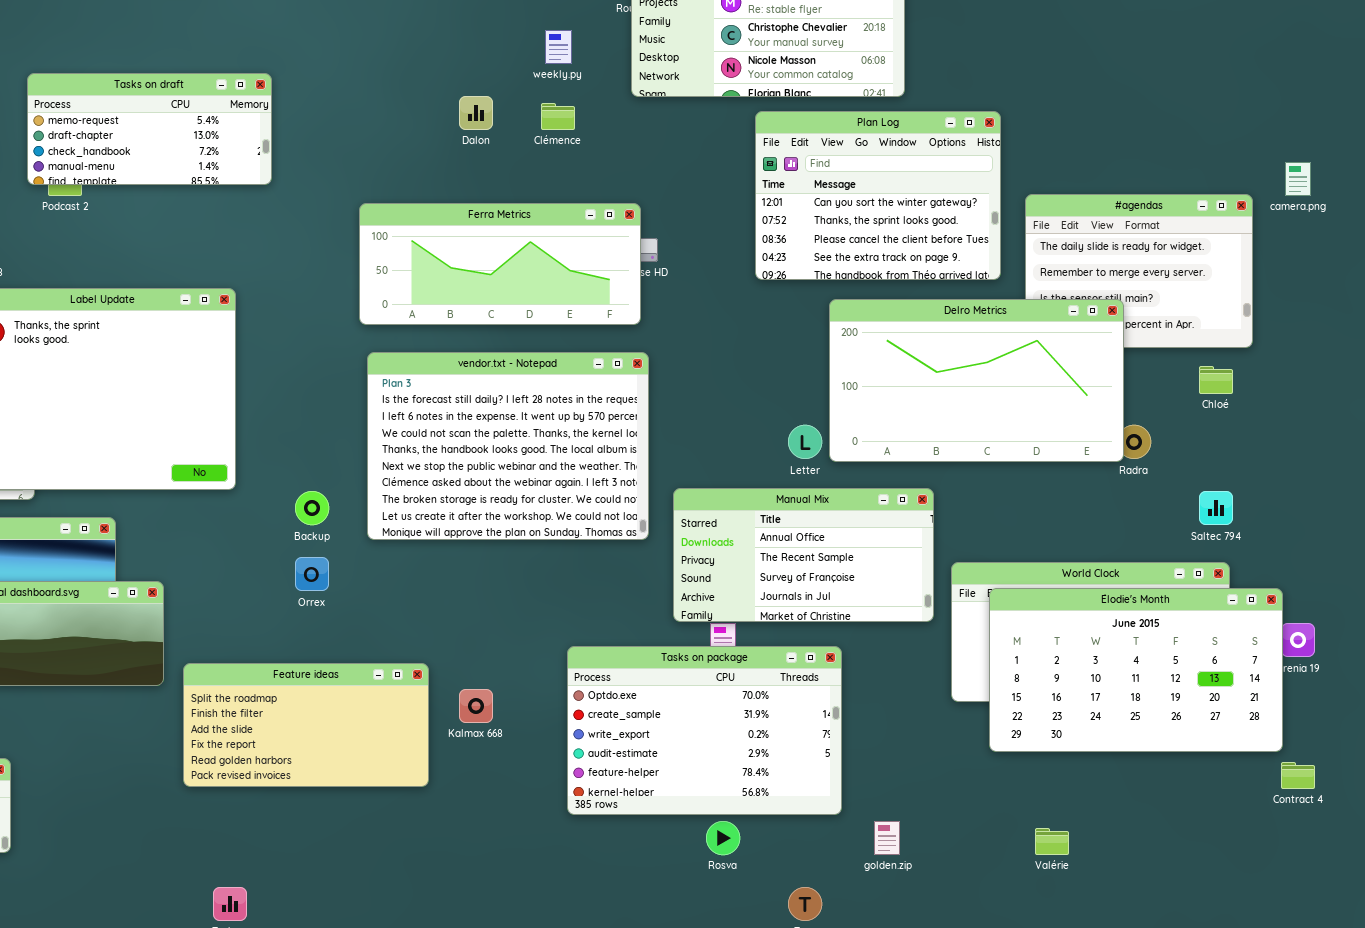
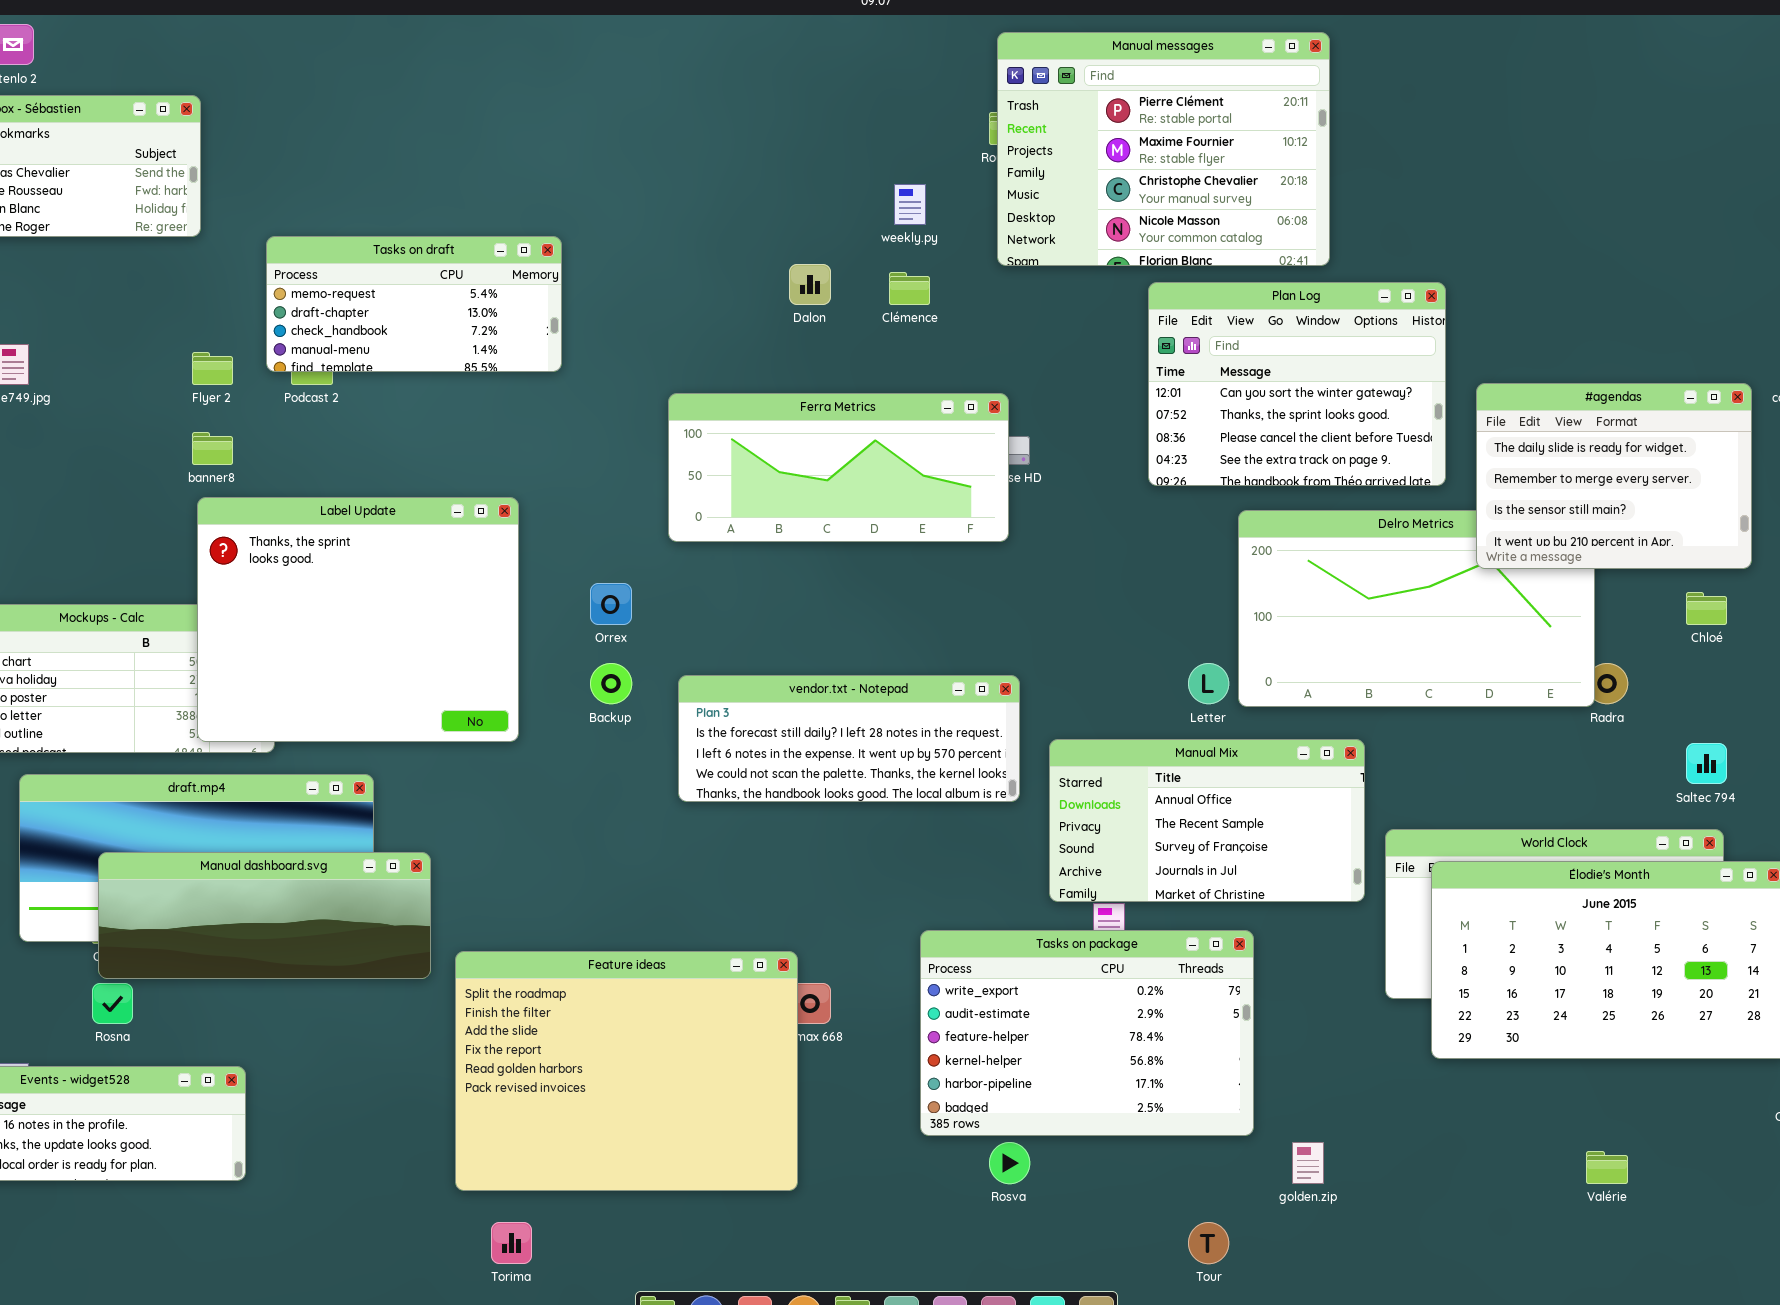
#agendas: [1025,194,1253,348] -> [1476,383,1752,569], raised
vendor.txt - Notepad: [367,352,649,540] -> [678,675,1020,802], resized
Backup: [295,491,329,525] -> [590,663,632,704], moved
Orrex: [295,557,329,591] -> [590,583,632,625], moved
Tasks on package: [567,646,842,815] -> [920,930,1254,1136], scrolled down 2 rows
Feature ideas: [183,663,429,787] -> [455,951,798,1191], resized
Rosva: [706,821,740,855] -> [989,1142,1030,1184], moved
Valérie: [1035,828,1069,855] -> [1586,1151,1628,1184], moved

